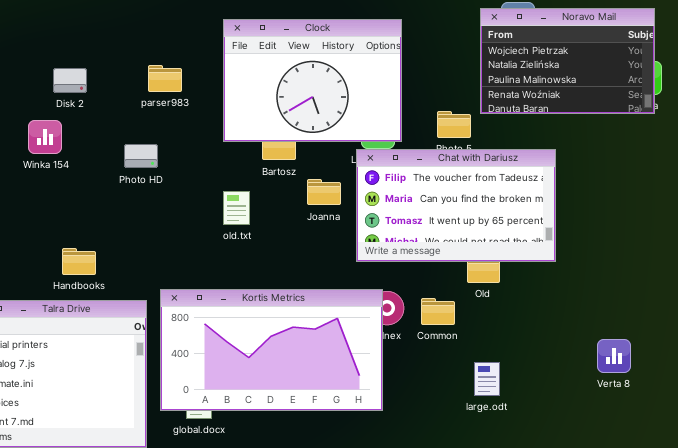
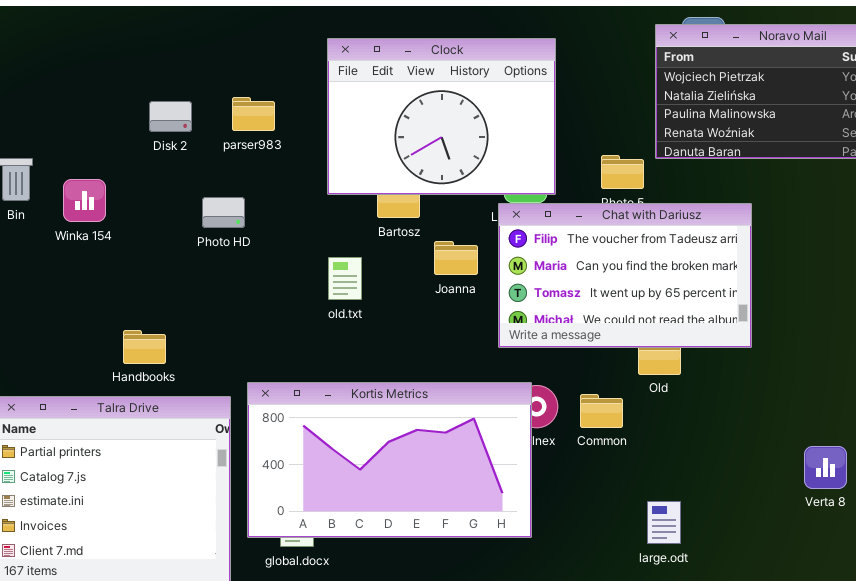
Disk 2: [53,68,87,93] -> [149,101,192,132], moved
Winka 154: [28,120,62,154] -> [63,179,106,222], moved
large.odt: [474,362,500,396] -> [647,501,681,544], moved

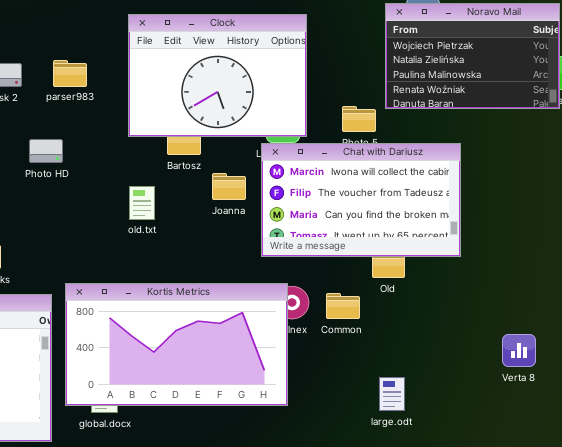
Chat with Dariusz: [498,203,752,348] -> [261,143,461,257], scrolled up 1 row

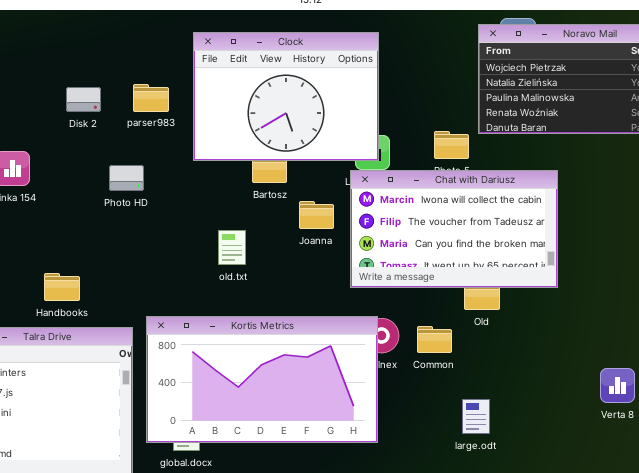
Clock: [128,14,307,137] -> [193,32,379,161], moved
old.txt: [129,186,155,220] -> [218,230,246,265], moved
large.odt: [379,377,405,411] -> [462,399,490,434], moved

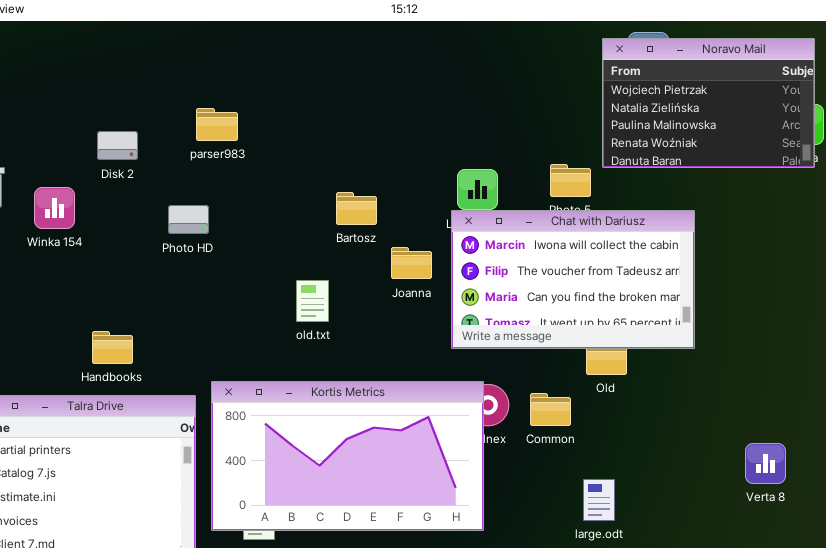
Clock: [193,32,379,161] -> none, closed
Disk 2: [66,87,101,112] -> [97,131,138,160], moved

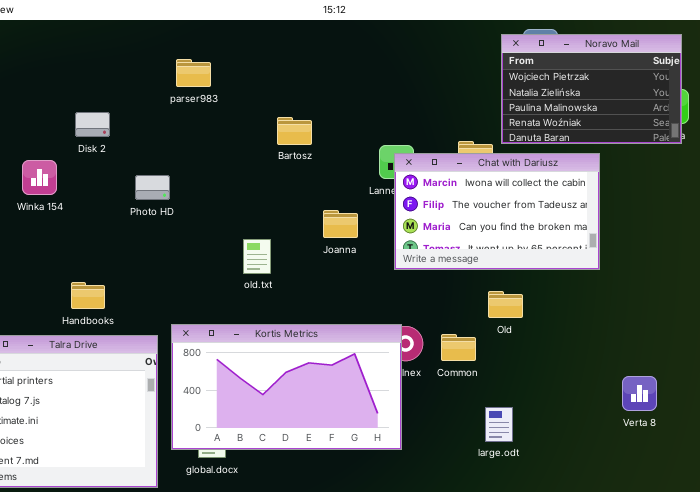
parser983: [196,108,238,141] -> [176,59,211,87], moved
Bartosz: [336,192,377,225] -> [277,117,312,145], moved
Chat with Dariusz: [451,210,695,349] -> [394,153,600,270], moved

